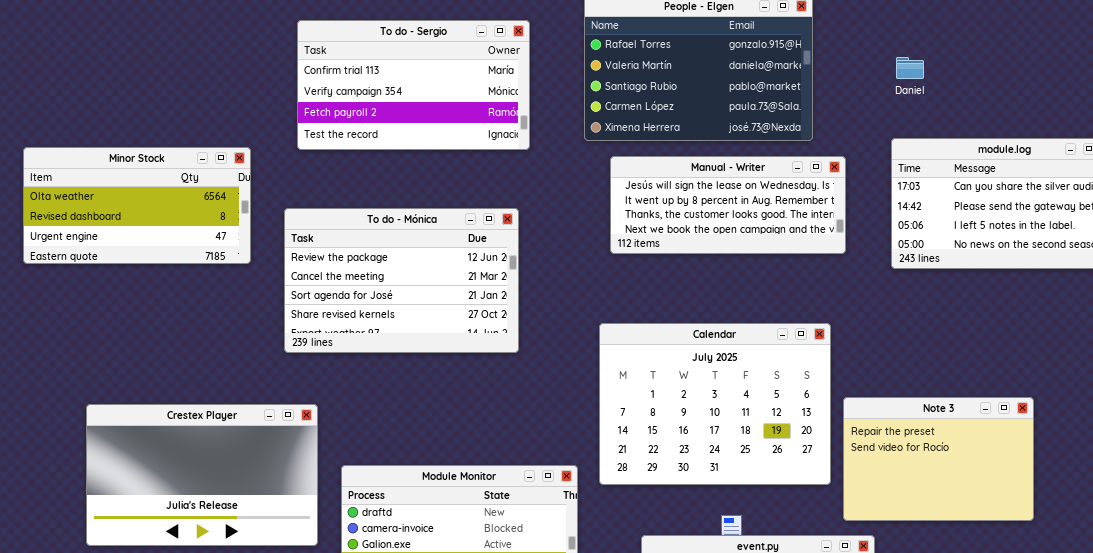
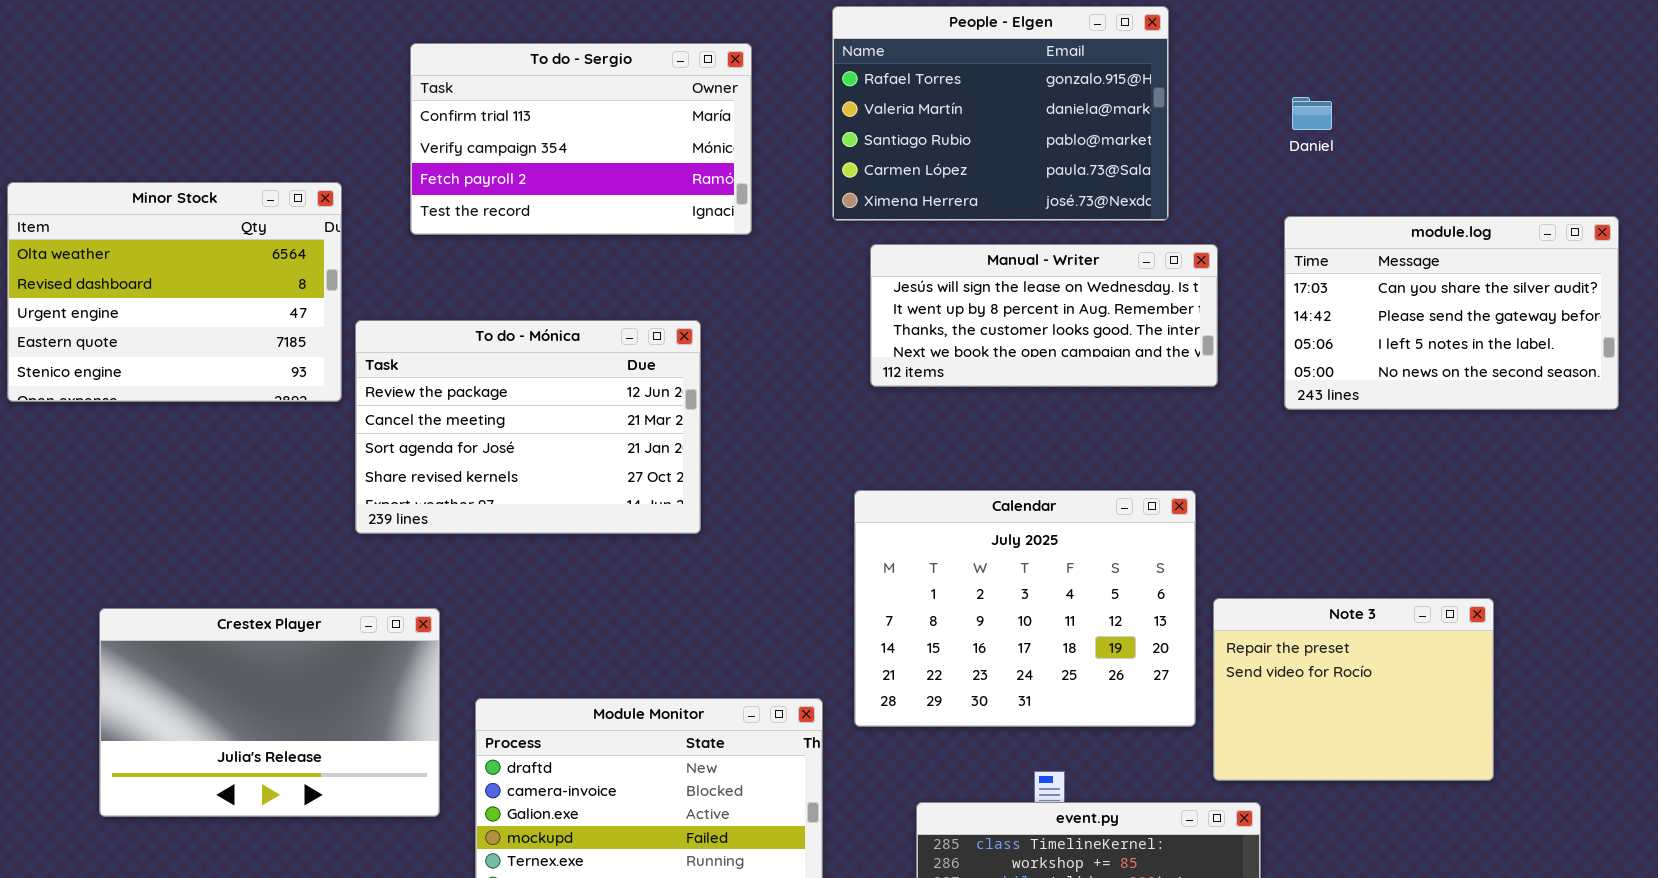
Minor Stock: [23,147,251,264] -> [7,182,342,402], resized
To do - Mónica: [284,208,519,353] -> [355,320,701,534], moved

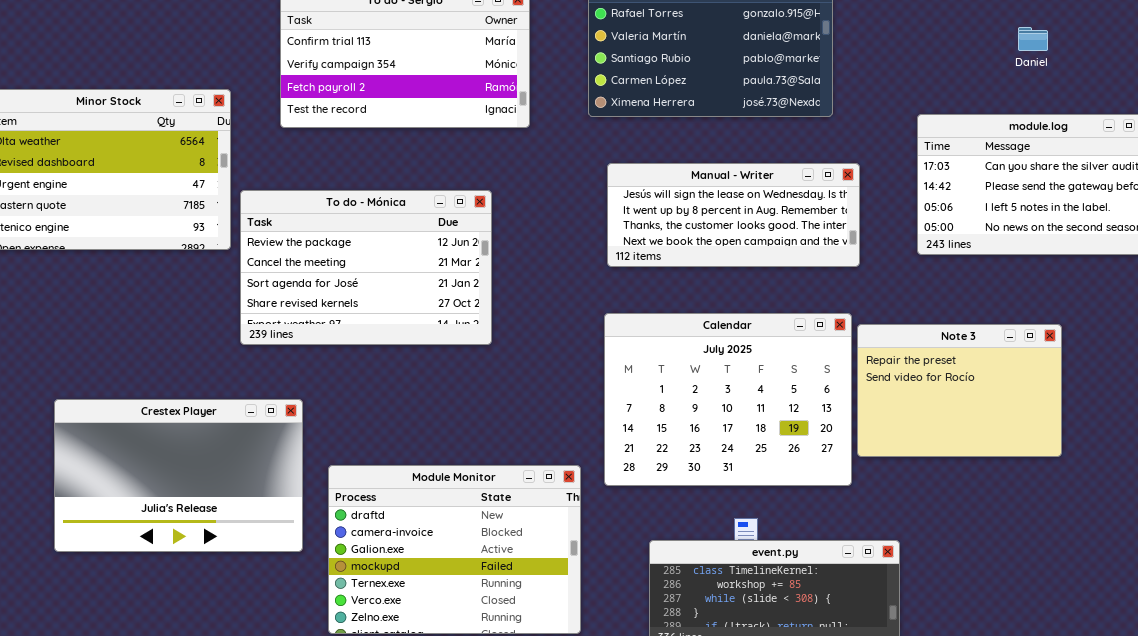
Daniel: [1292,97,1332,130] -> [1018,27,1048,51], moved
Manual - Writer: [870,244,1218,387] -> [607,163,860,267], moved
Note 3: [1213,598,1494,781] -> [857,324,1062,457], moved

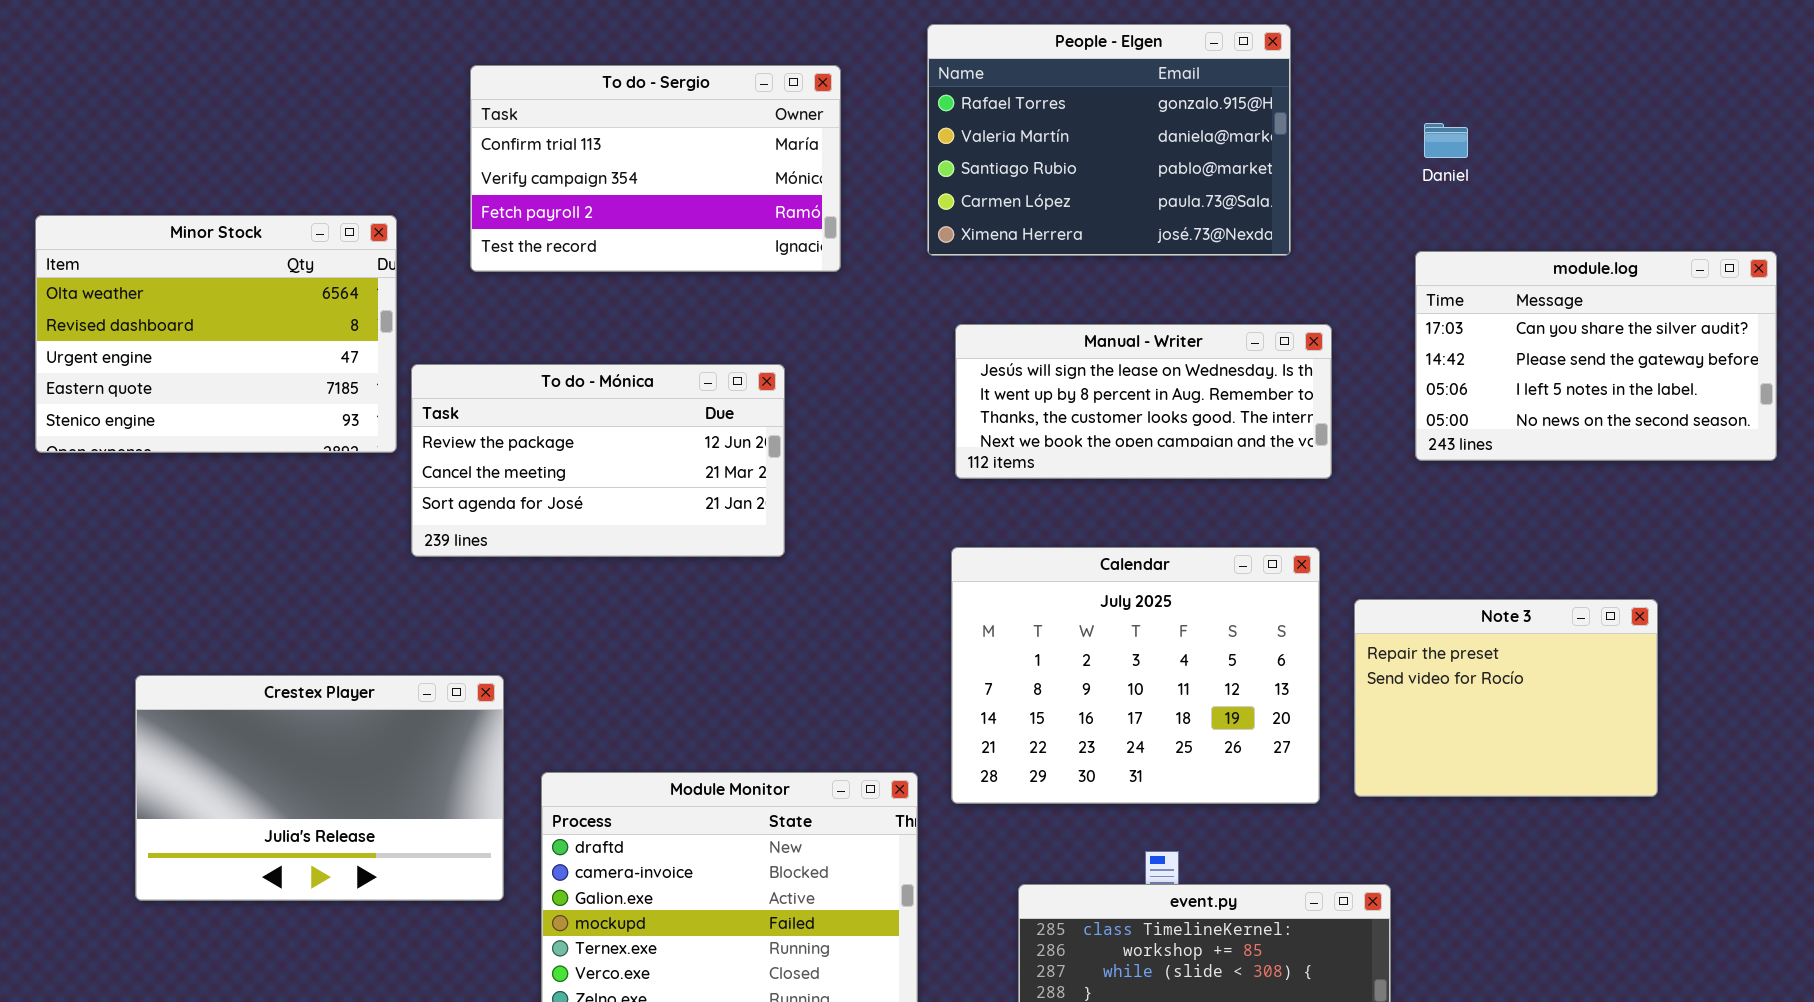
Daniel: [1018,27,1048,51] -> [1424,123,1468,158], moved
To do - Mónica: [240,190,492,345] -> [411,364,785,557], resized
Note 3: [857,324,1062,457] -> [1354,599,1658,797], moved

